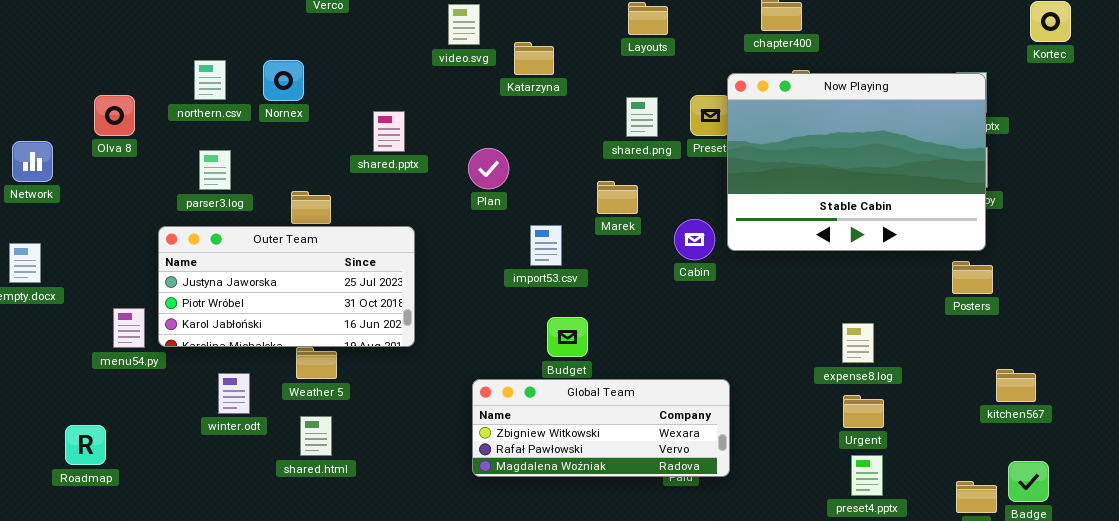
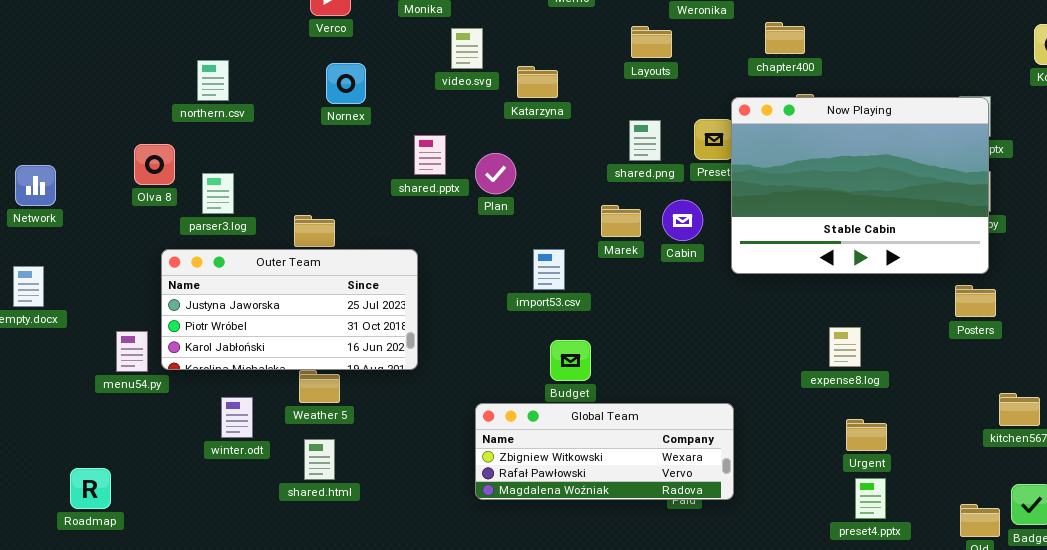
northern.csv: [194,60,226,100] -> [197,60,229,101], moved
Nornex: [263,60,304,101] -> [326,63,366,104], moved
Olva 8: [94,95,135,136] -> [134,144,175,185], moved
shared.pptx: [373,111,405,152] -> [414,135,446,175], moved
Plan: [468,148,509,189] -> [475,153,516,194], moved
Cabin: [674,219,715,260] -> [662,200,703,241], moved
expense8.log: [842,323,874,363] -> [829,327,861,367], moved
Roadmap: [65,425,106,465] -> [70,468,111,509], moved

